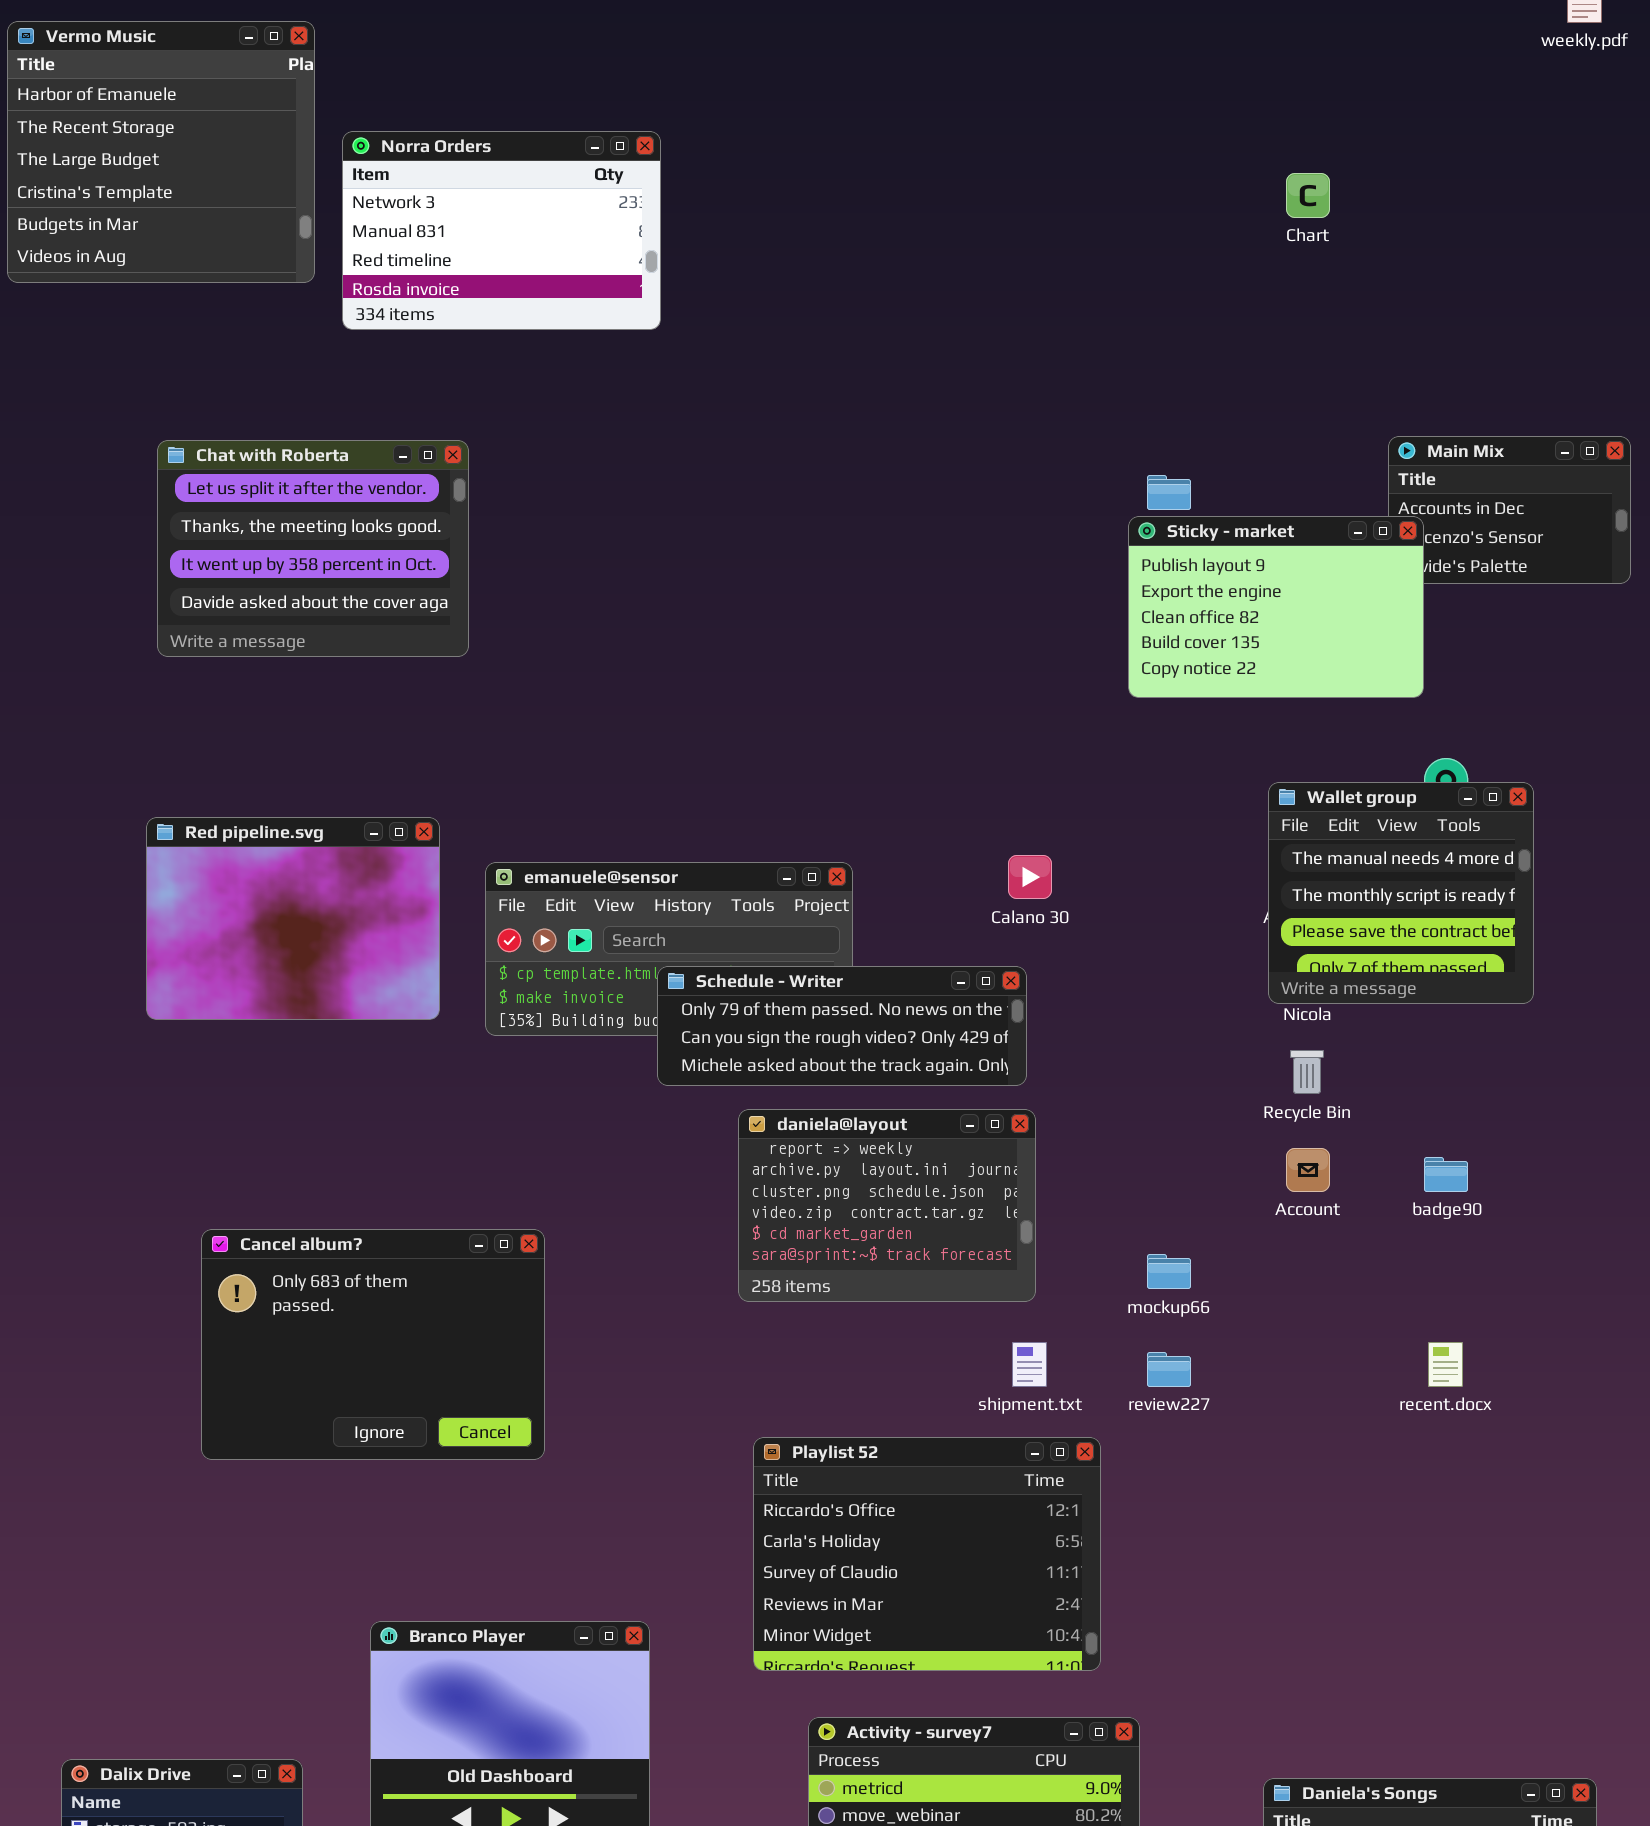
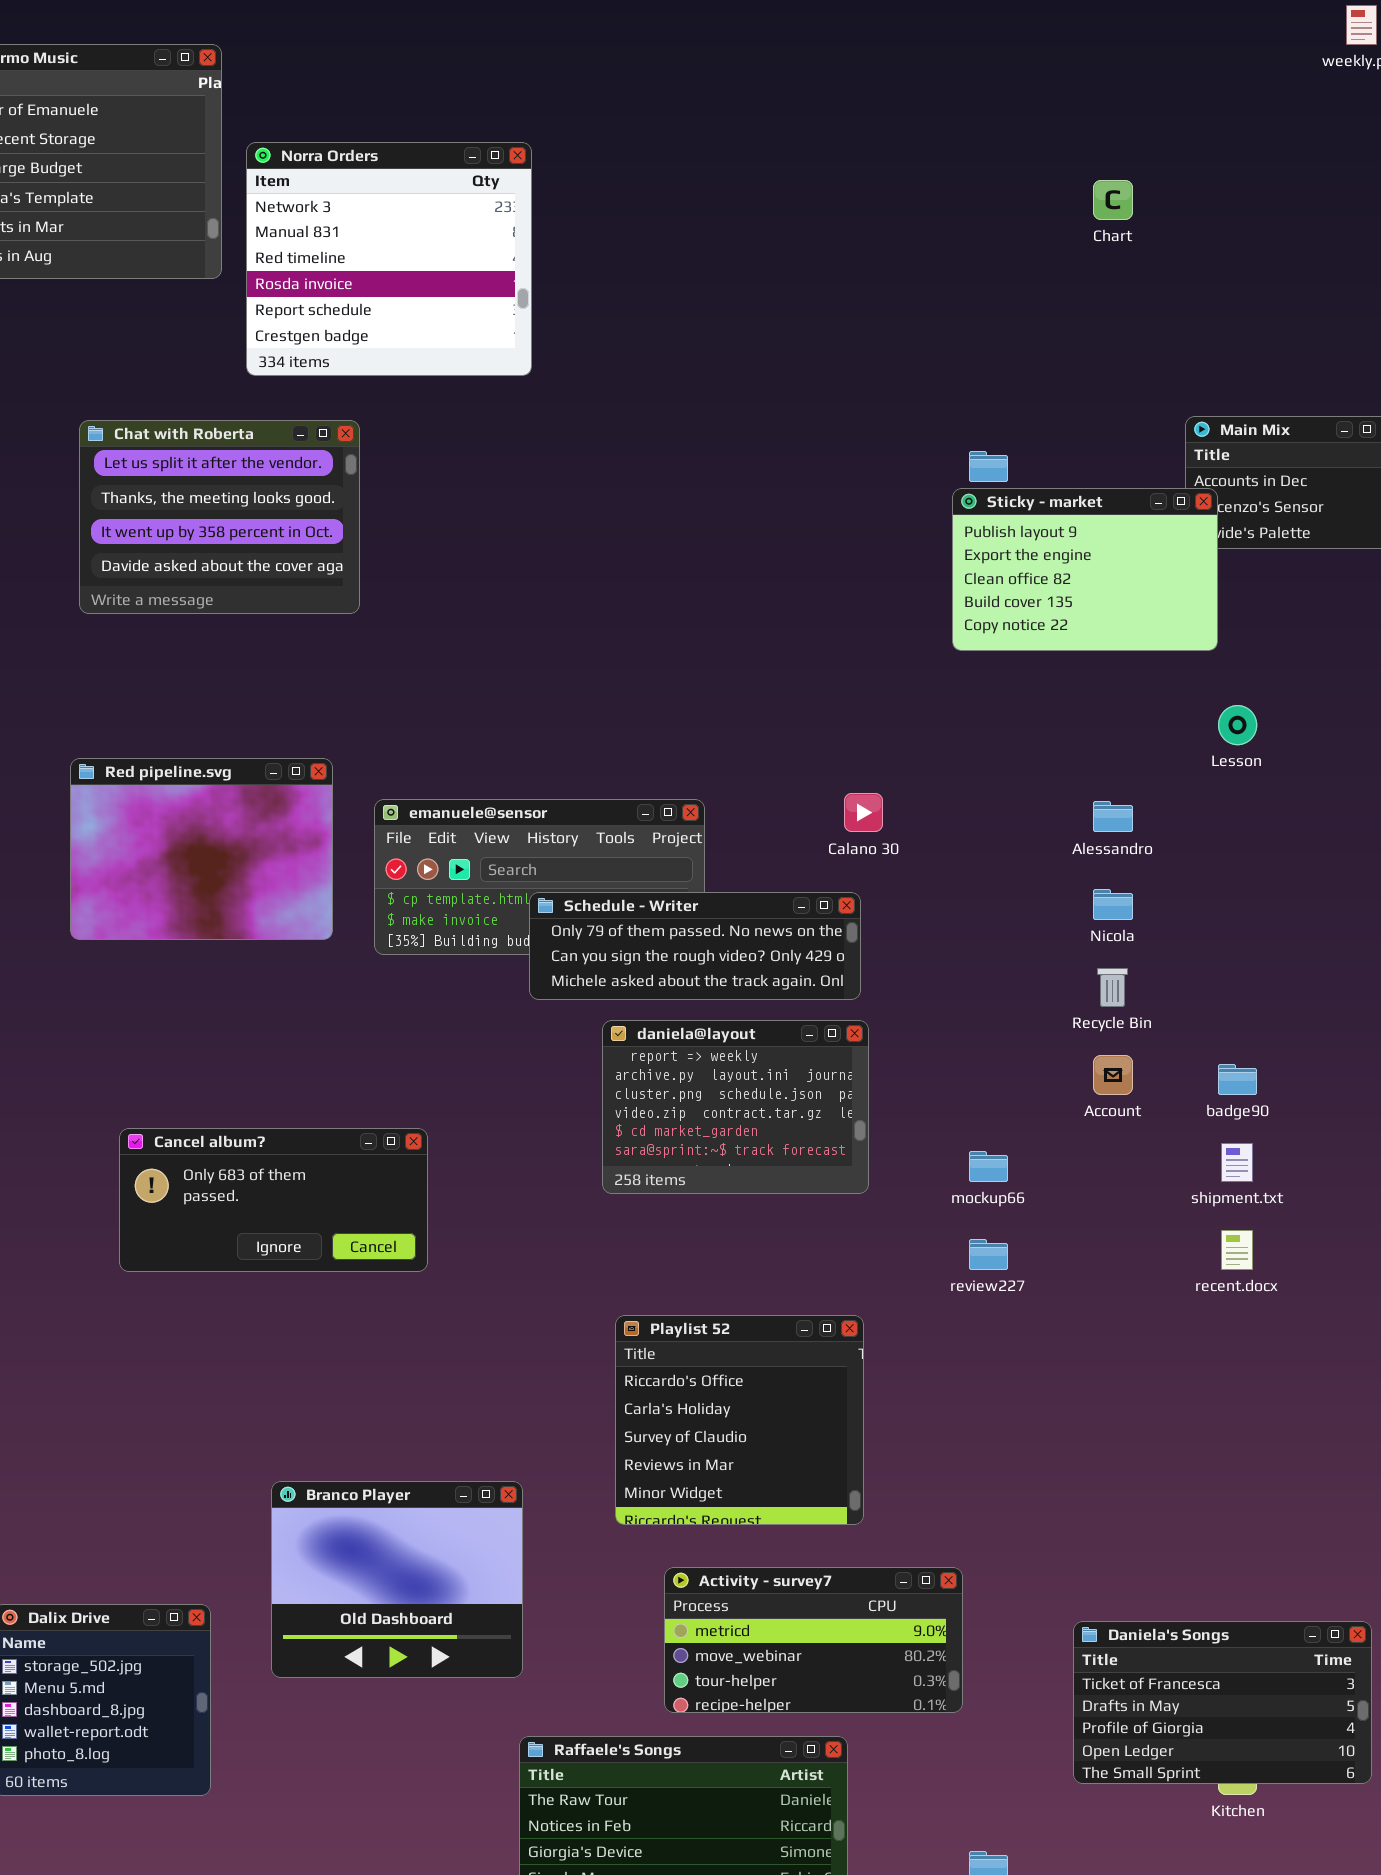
Norra Orders: [342,131,661,330] -> [246,142,532,376], resized
Wallet group: [1268,782,1534,1004] -> none, closed
Cancel album?: [201,1229,545,1460] -> [119,1128,428,1272], resized
shipment.txt: [1012,1342,1047,1387] -> [1221,1143,1253,1182], moved
Playlist 52: [753,1437,1101,1671] -> [615,1315,864,1525], resized

